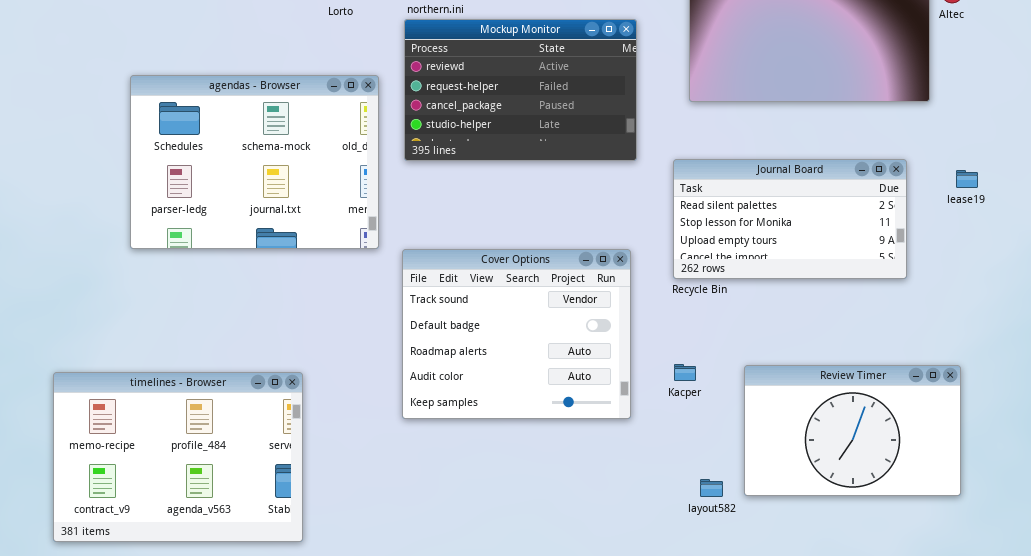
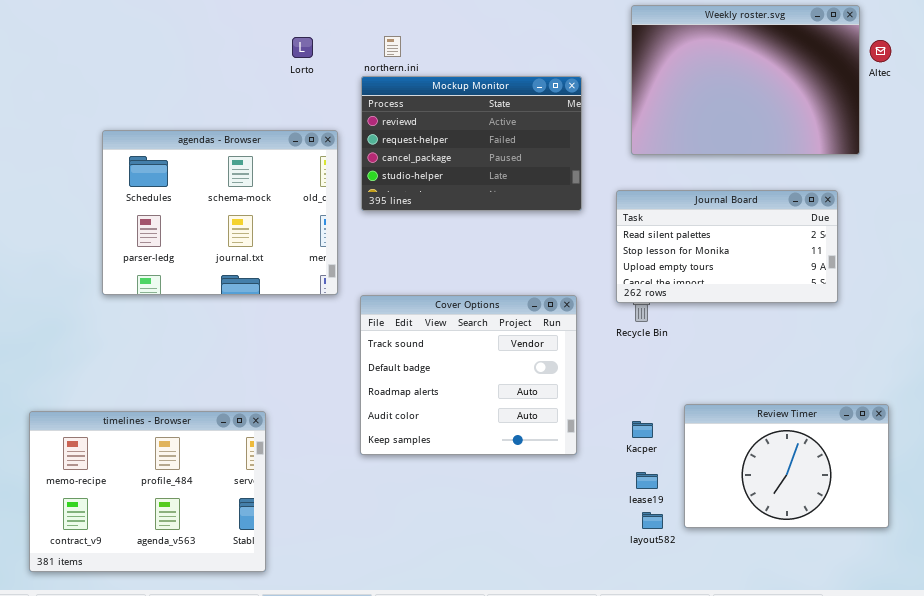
Journal Board: [673,159,907,279] -> [616,190,838,303], moved
lease19: [956,170,978,188] -> [636,472,658,489], moved
Kacper: [674,364,696,381] -> [632,421,653,438], moved

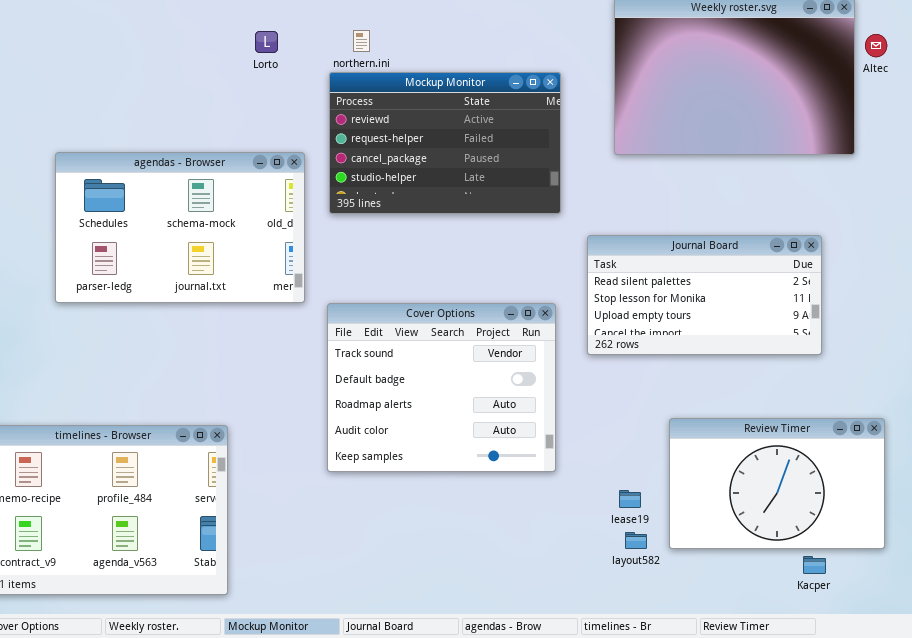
agendas - Browser: [102,130,338,295] -> [55,152,305,303], resized
Journal Board: [616,190,838,303] -> [587,235,822,355], moved
Kacper: [632,421,653,438] -> [803,556,826,574], moved

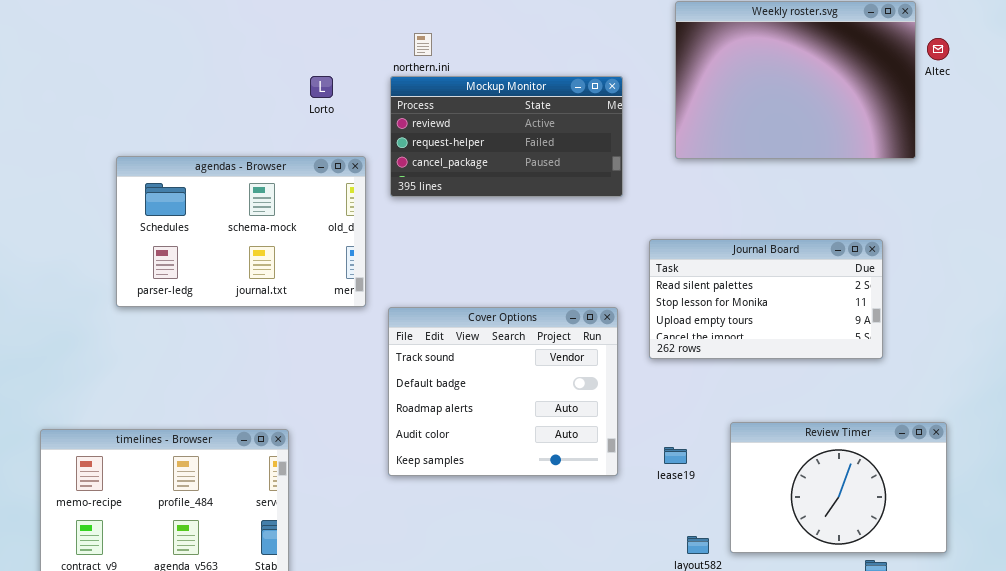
Lorto: [255,31,278,53] -> [310,76,333,98], moved
Mockup Monitor: [329,72,561,214] -> [390,76,623,197], resized
lease19: [619,490,641,508] -> [664,447,687,464], moved

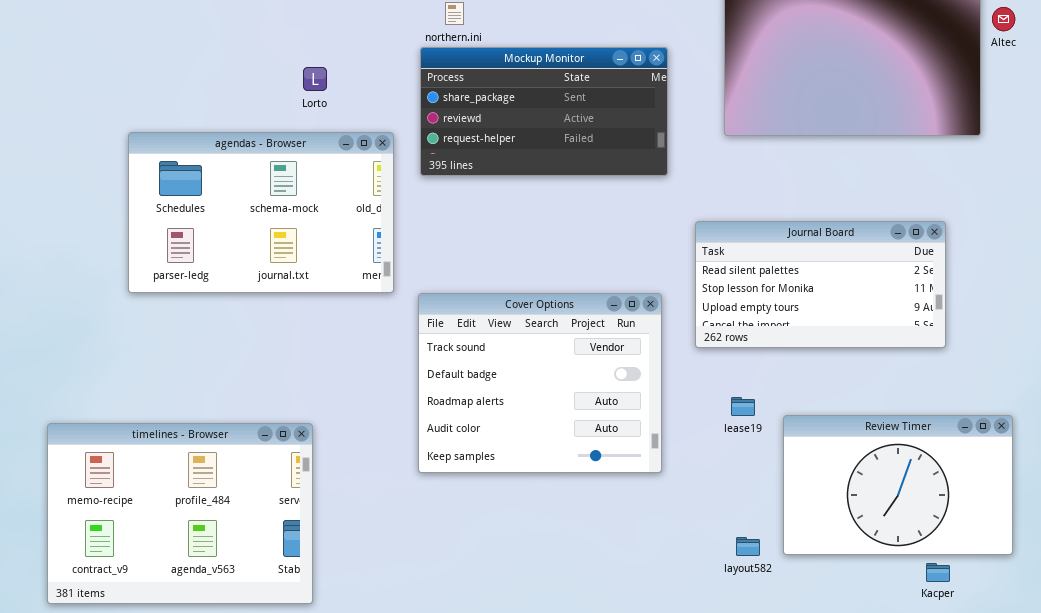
Lorto: [310,76,333,98] -> [303,67,327,91], moved
Mockup Monitor: [390,76,623,197] -> [420,47,668,176], scrolled up 1 row
lease19: [664,447,687,464] -> [731,397,755,416], moved

